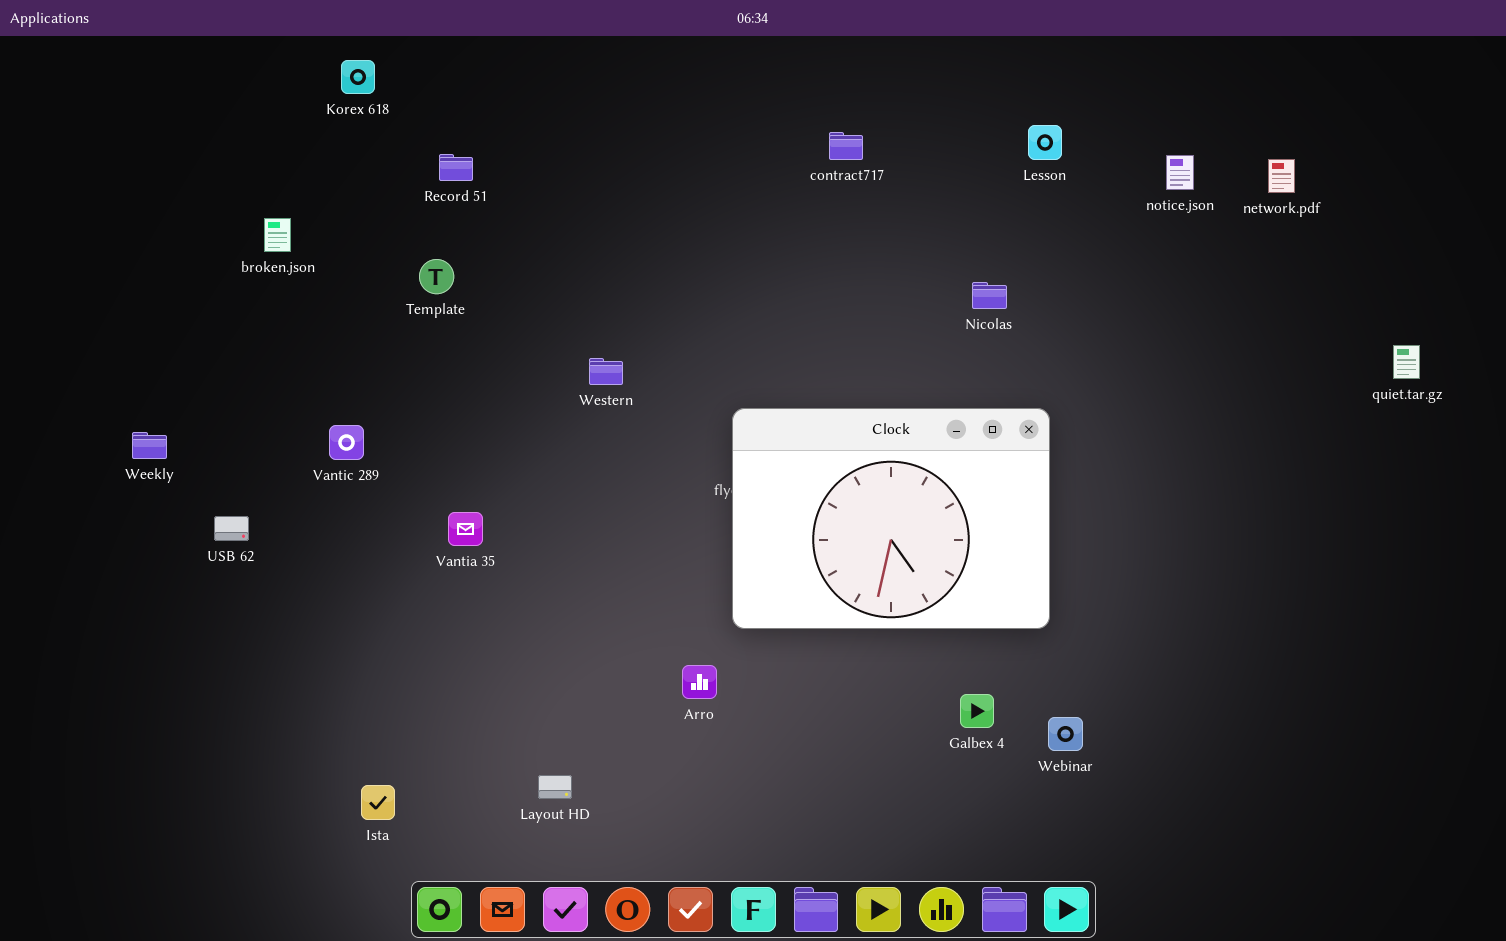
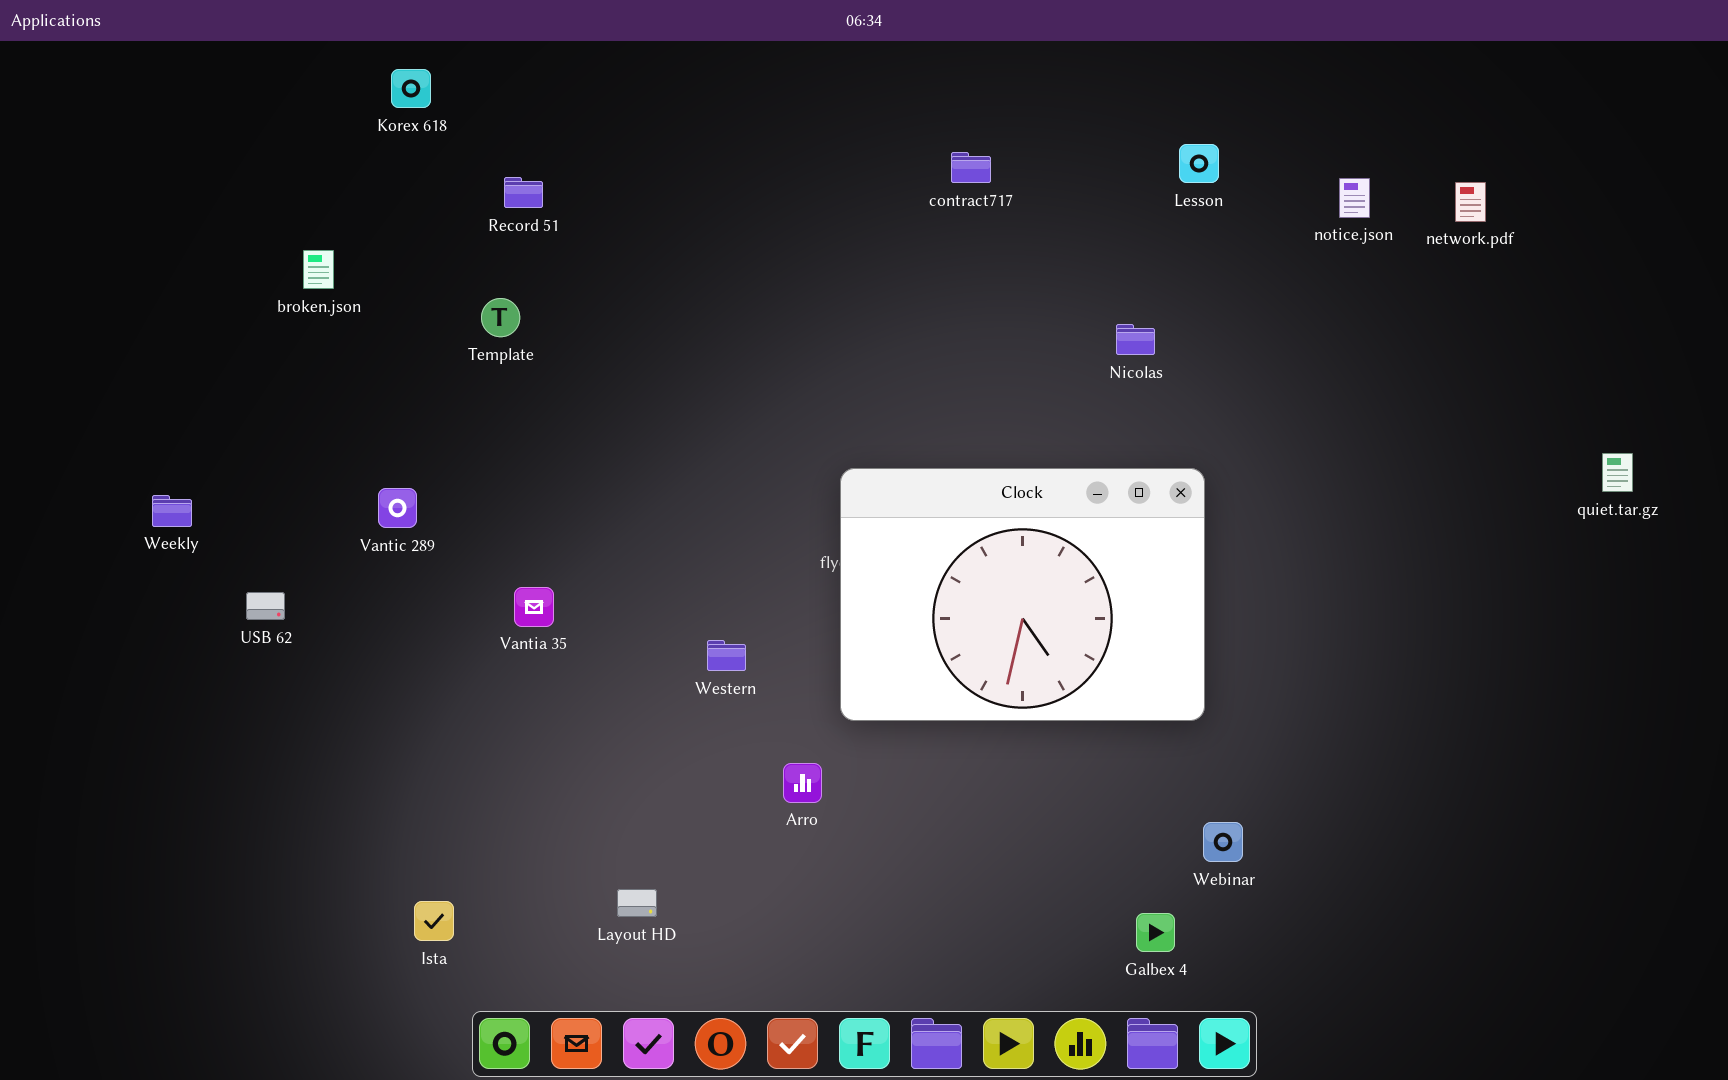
quiet.tar.gz: [1393,345,1420,379] -> [1602,453,1633,492], moved
Western: [589,358,623,385] -> [707,640,746,671], moved
Galbex 4: [960,694,994,728] -> [1136,913,1175,952], moved

